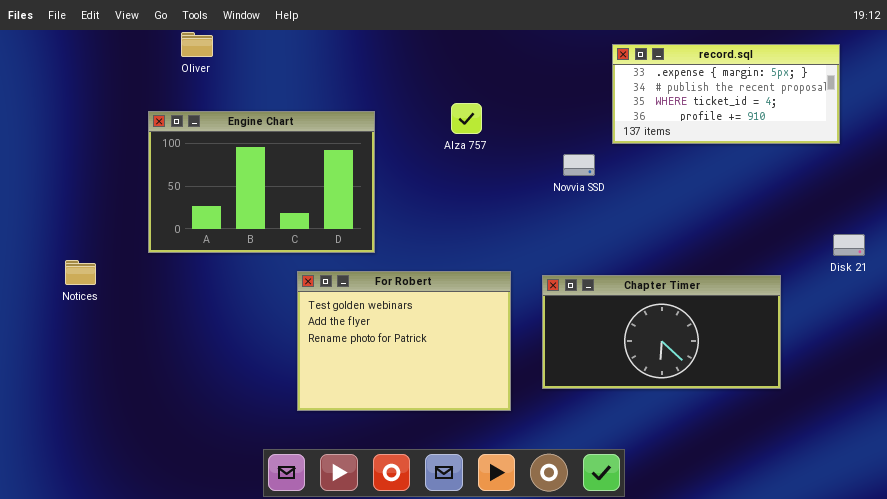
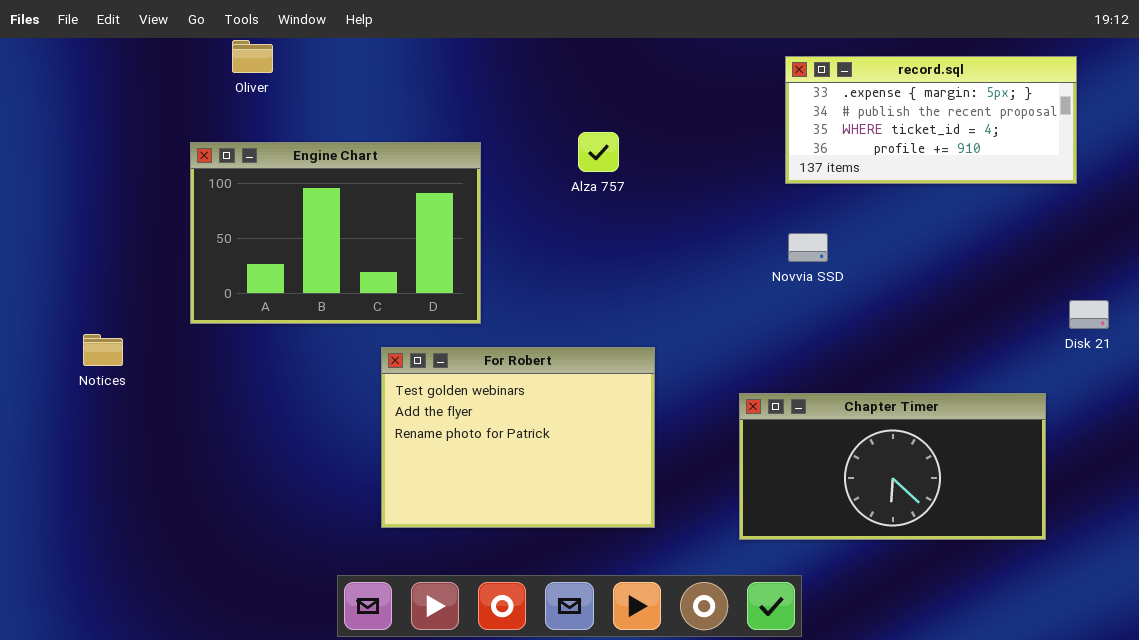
Novvia SSD: [563,154,595,176] -> [788,233,828,262], moved
Chapter Timer: [542,275,781,389] -> [739,393,1046,540], moved

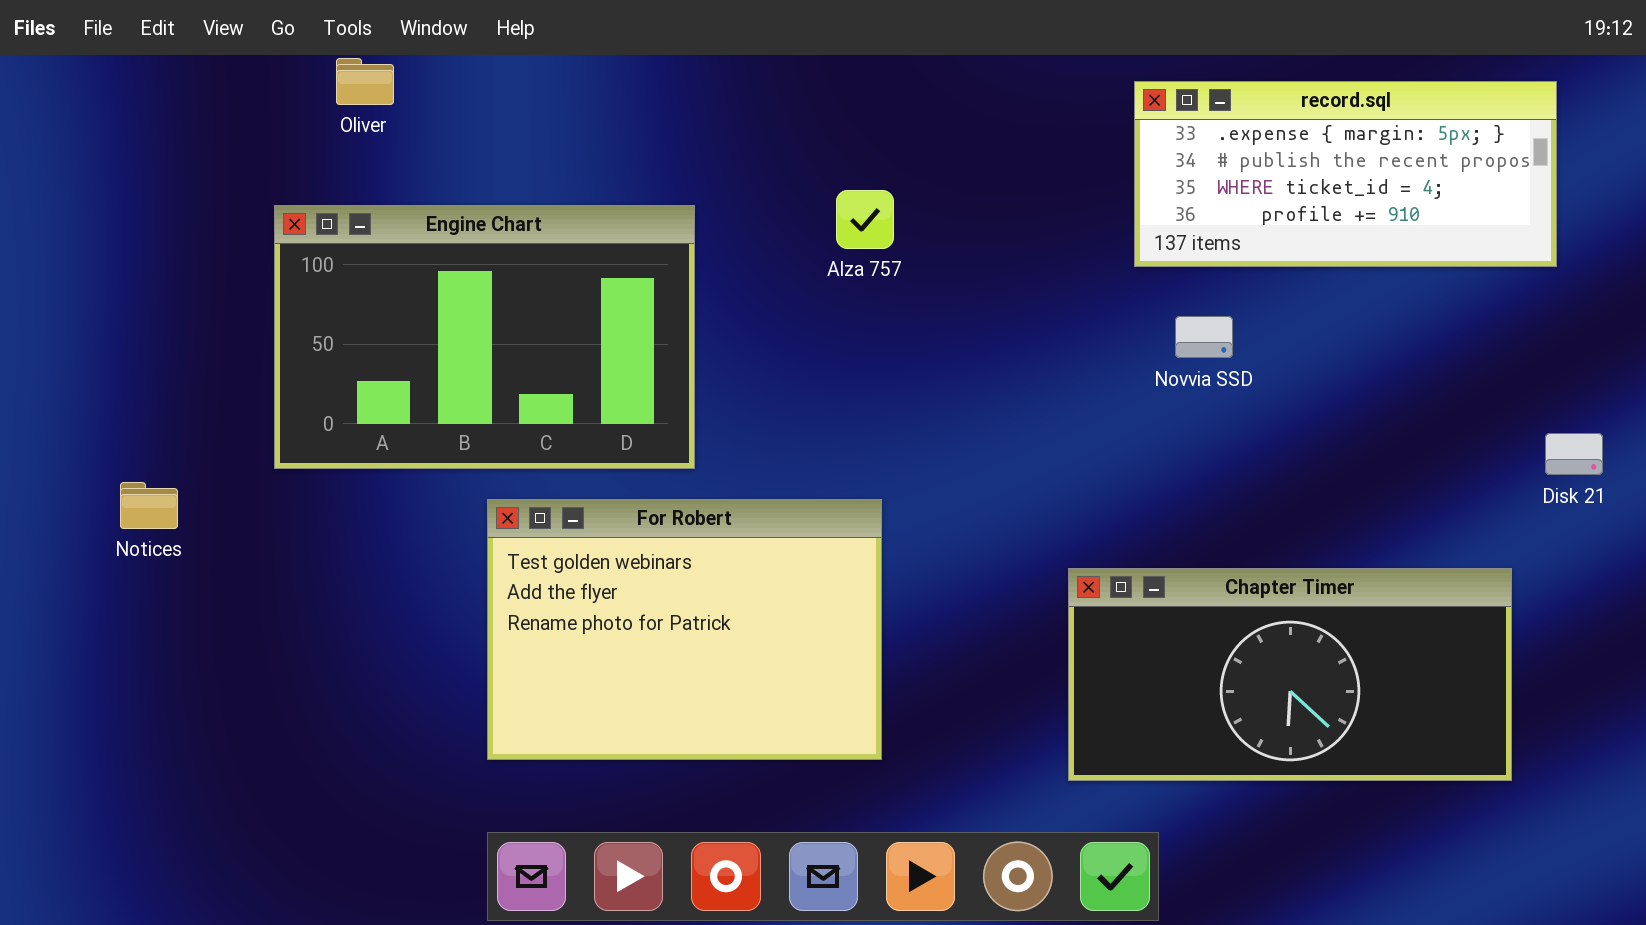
Novvia SSD: [788,233,828,262] -> [1175,316,1233,358], moved
For Robert: [381,347,655,528] -> [487,499,882,760], moved

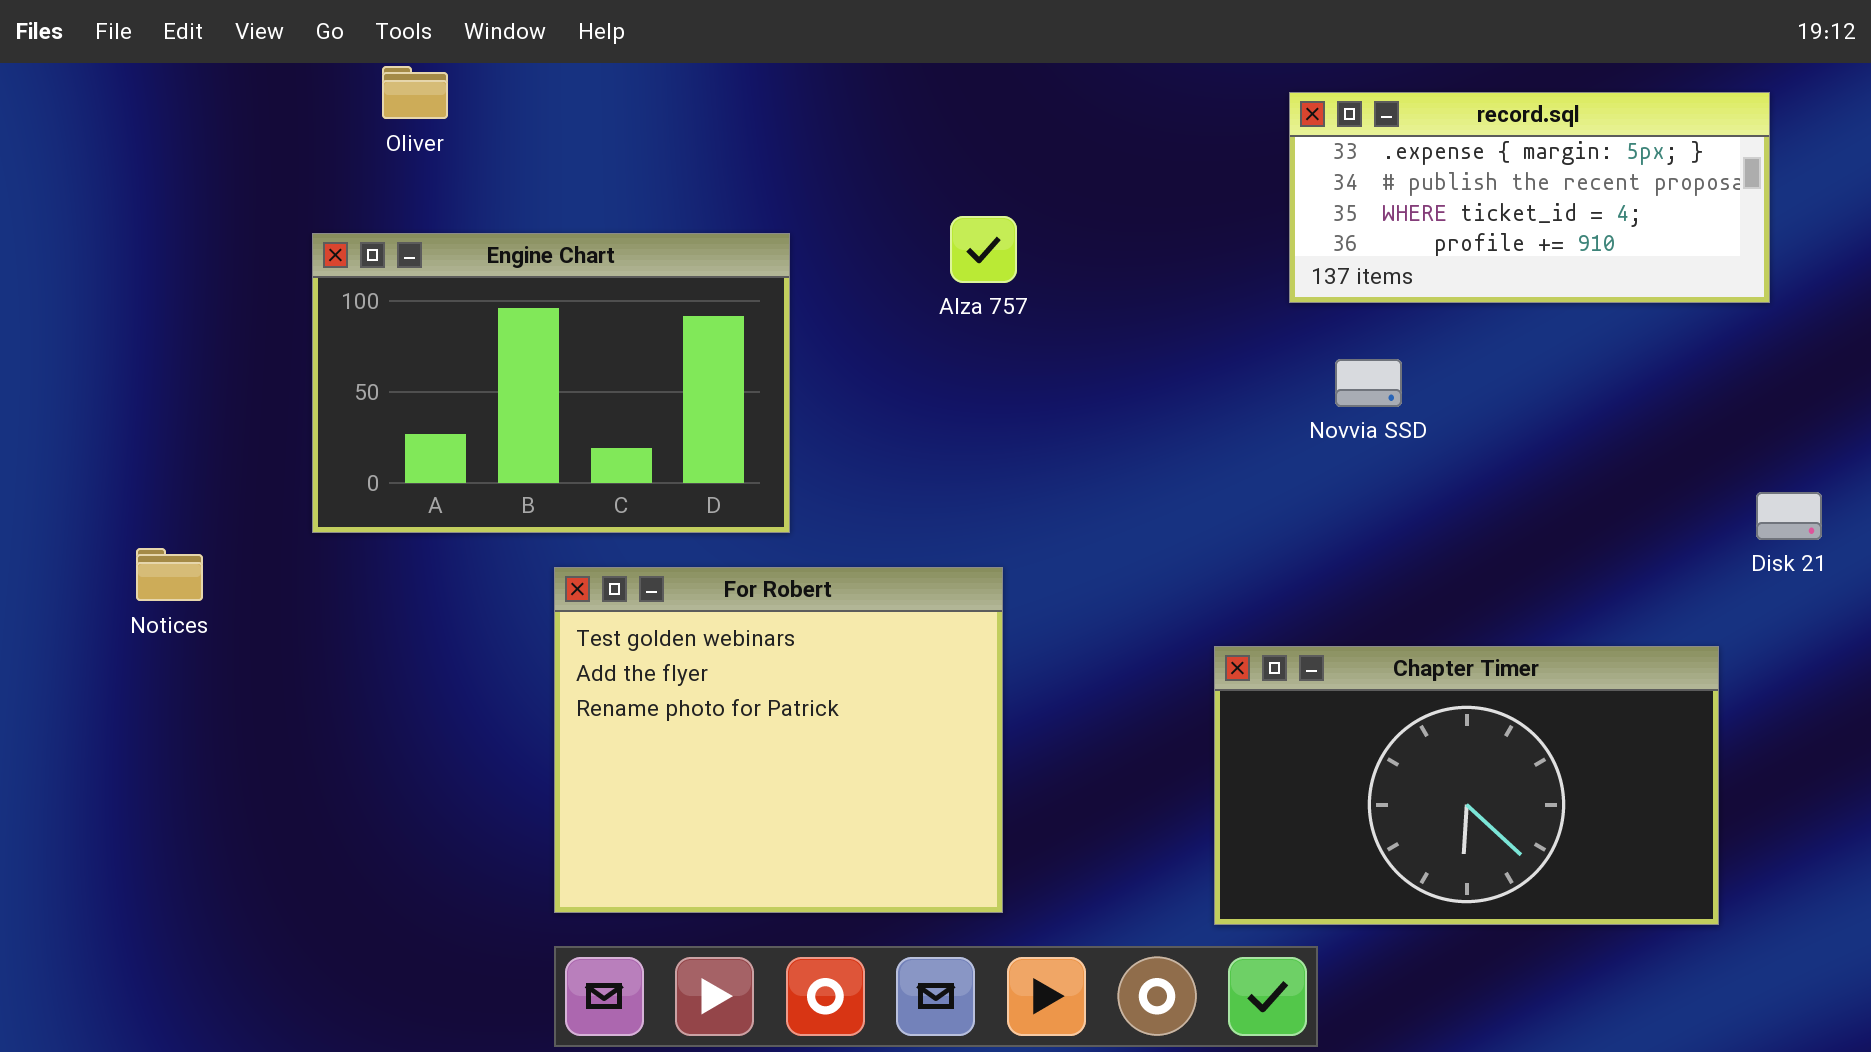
For Robert: [487,499,882,760] -> [554,567,1003,913], resized
Chapter Timer: [1068,568,1512,781] -> [1214,646,1719,925], resized

